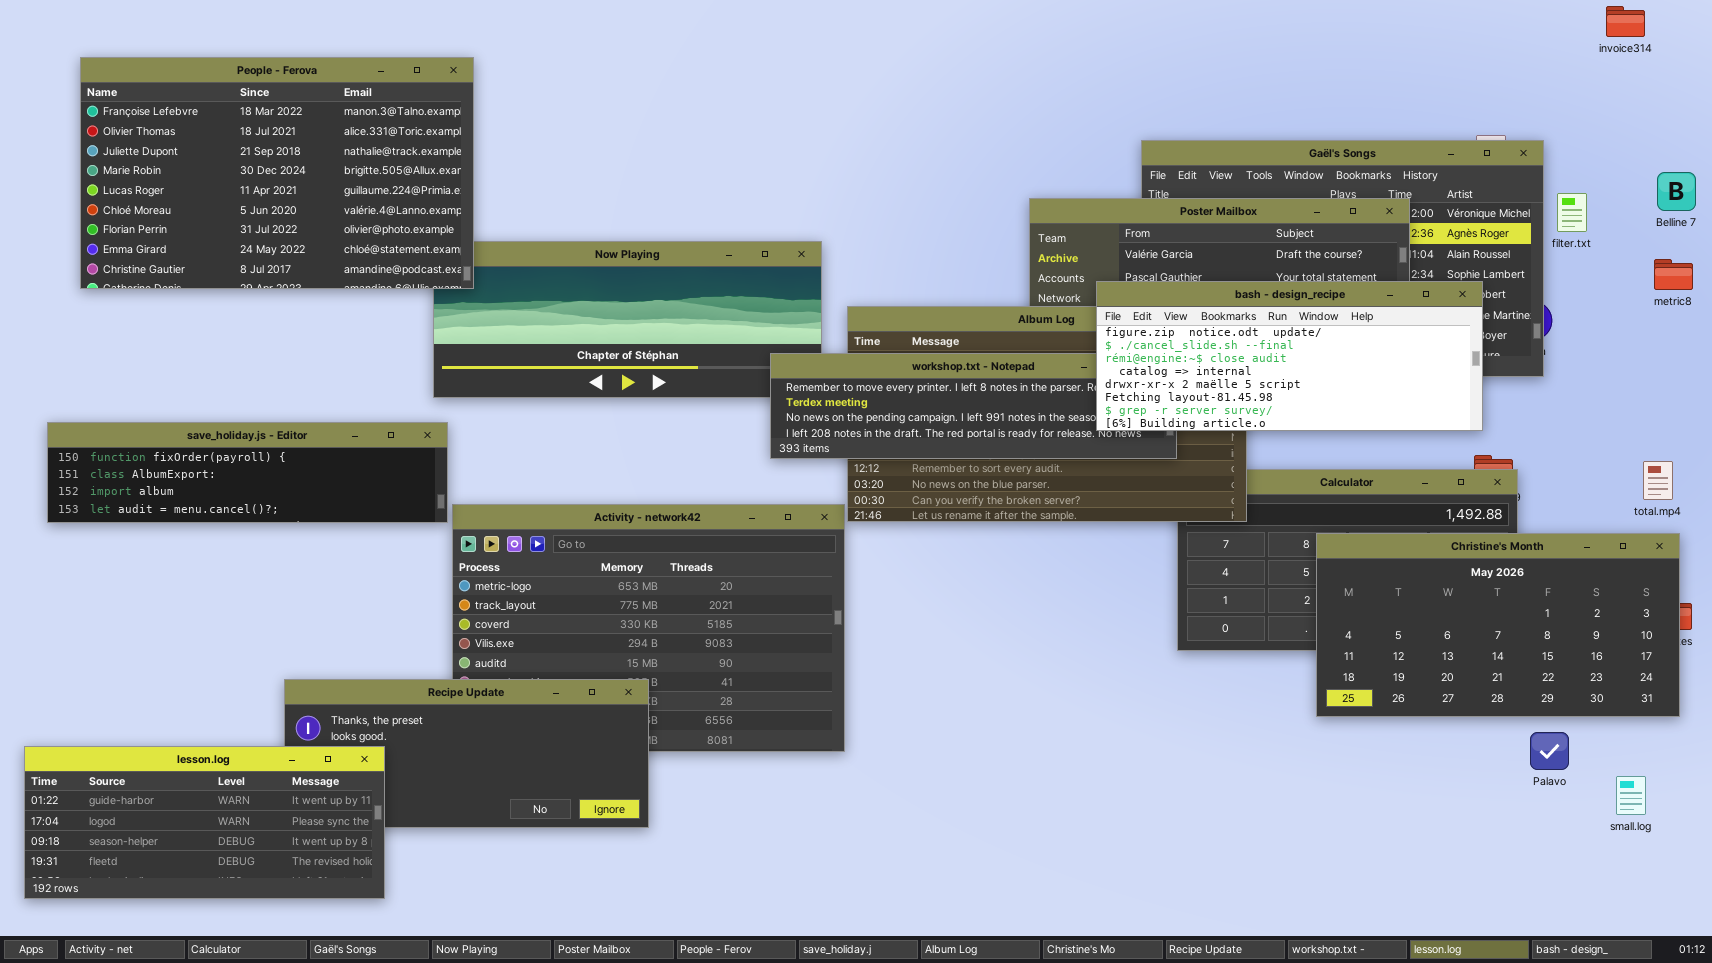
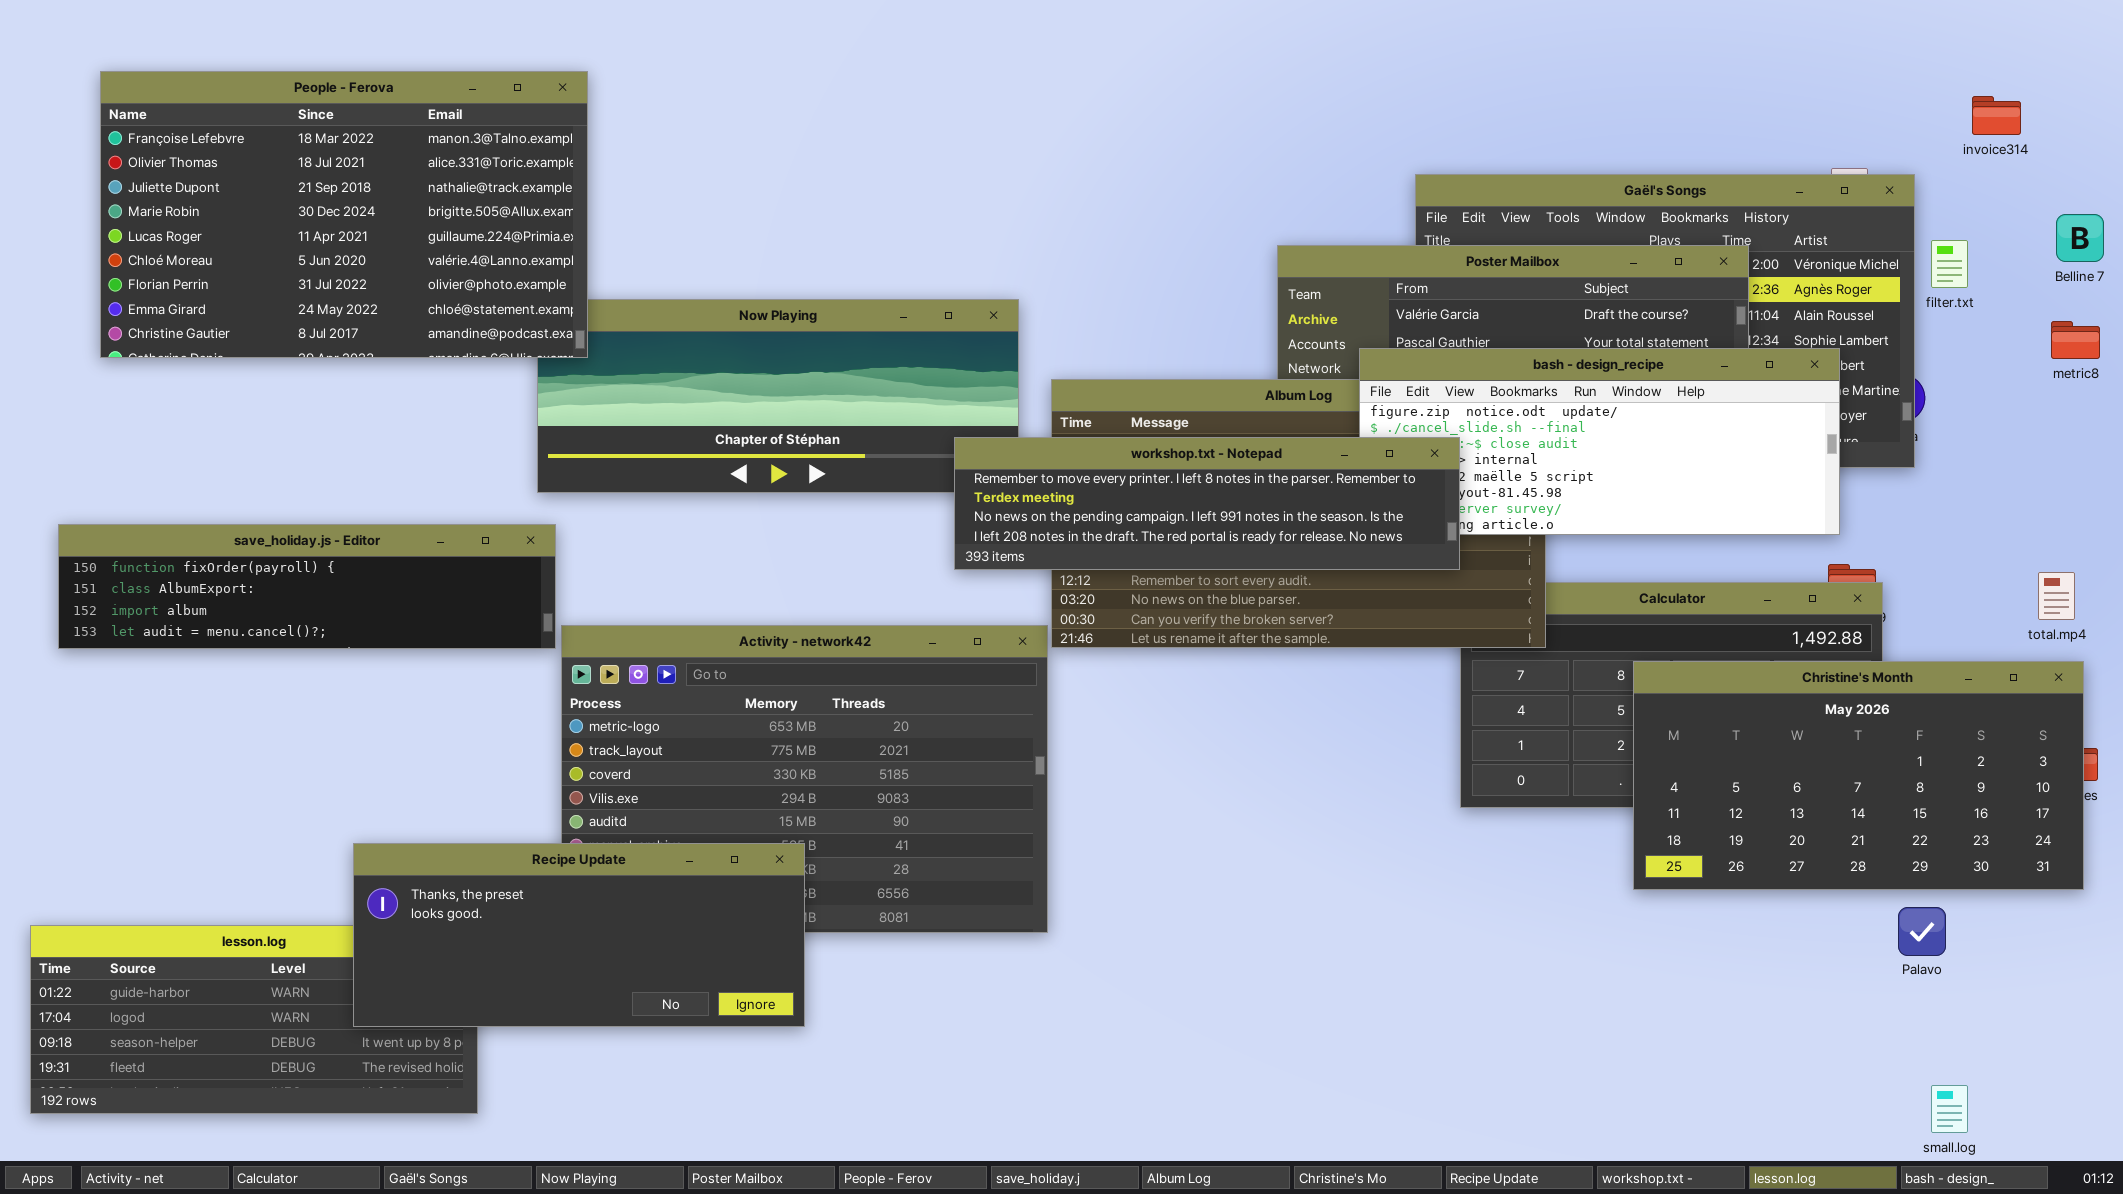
invoice314: [1606,6,1645,37] -> [1972,96,2021,135], moved
workshop.txt - Notepad: [770,353,1177,459] -> [954,437,1460,570], raised
Recipe Update: [284,679,649,828] -> [353,843,805,1027], raised
small.log: [1616,776,1646,815] -> [1931,1085,1968,1133], moved

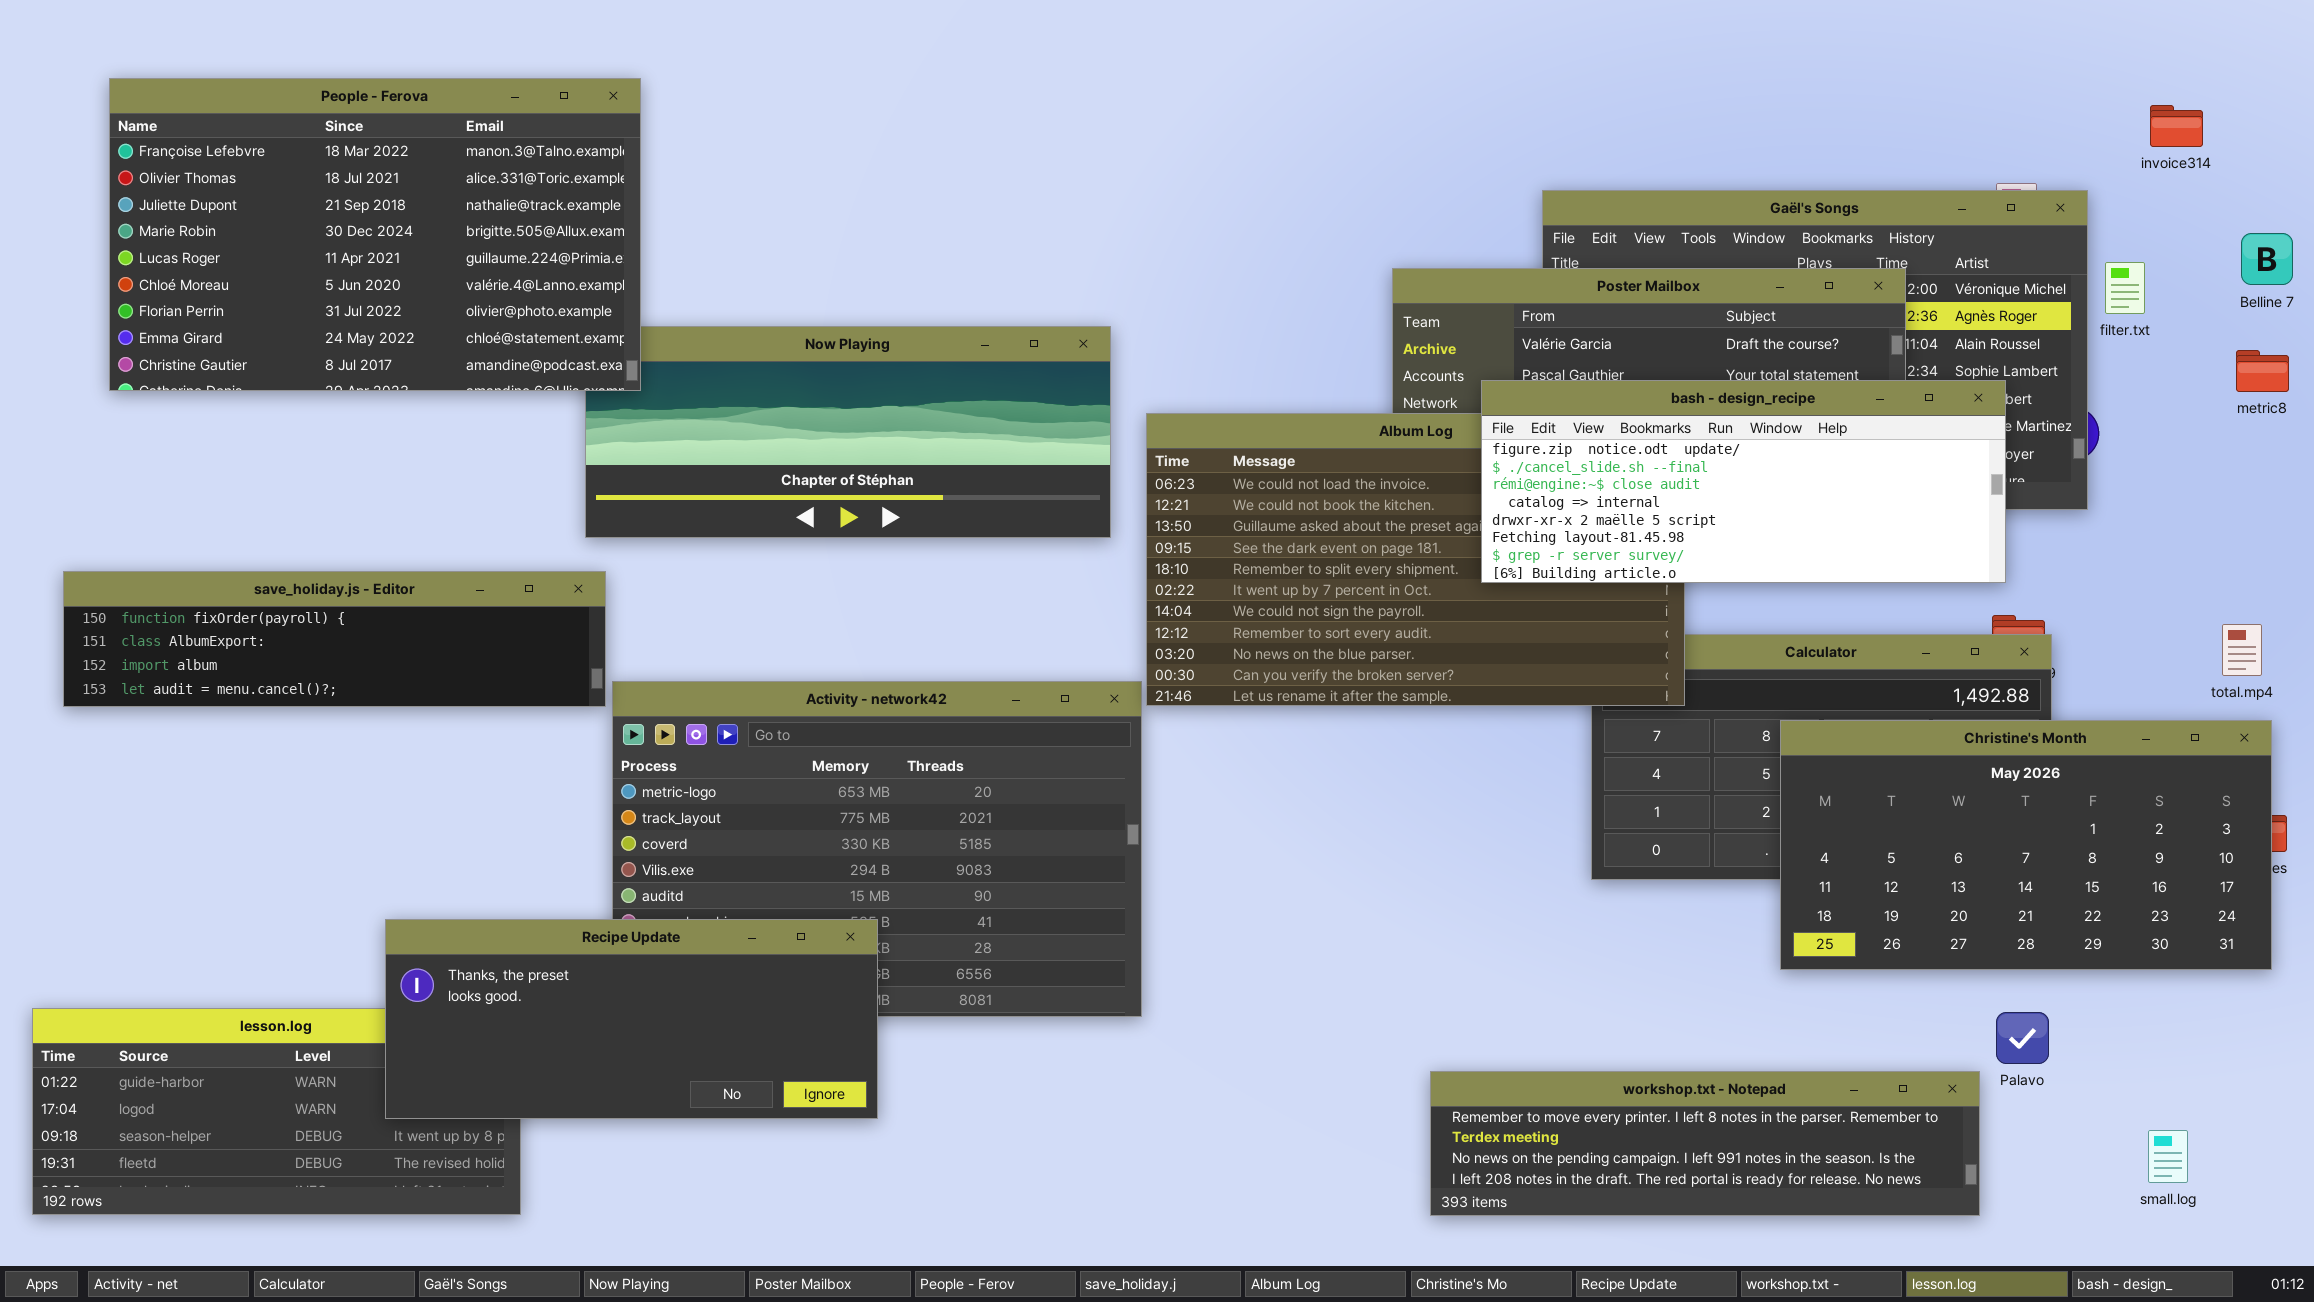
workshop.txt - Notepad: [954,437,1460,570] -> [1430,1071,1980,1216], moved
Palavo: [1898,907,1946,956] -> [1996,1012,2049,1064], moved
small.log: [1931,1085,1968,1133] -> [2148,1130,2188,1183], moved

